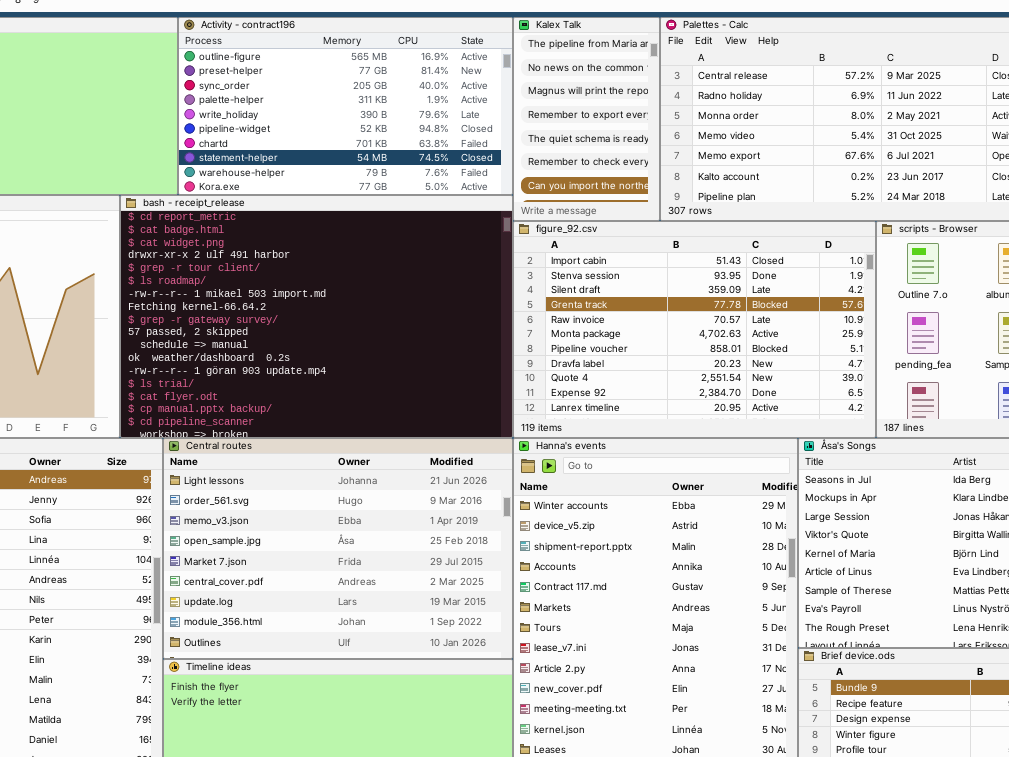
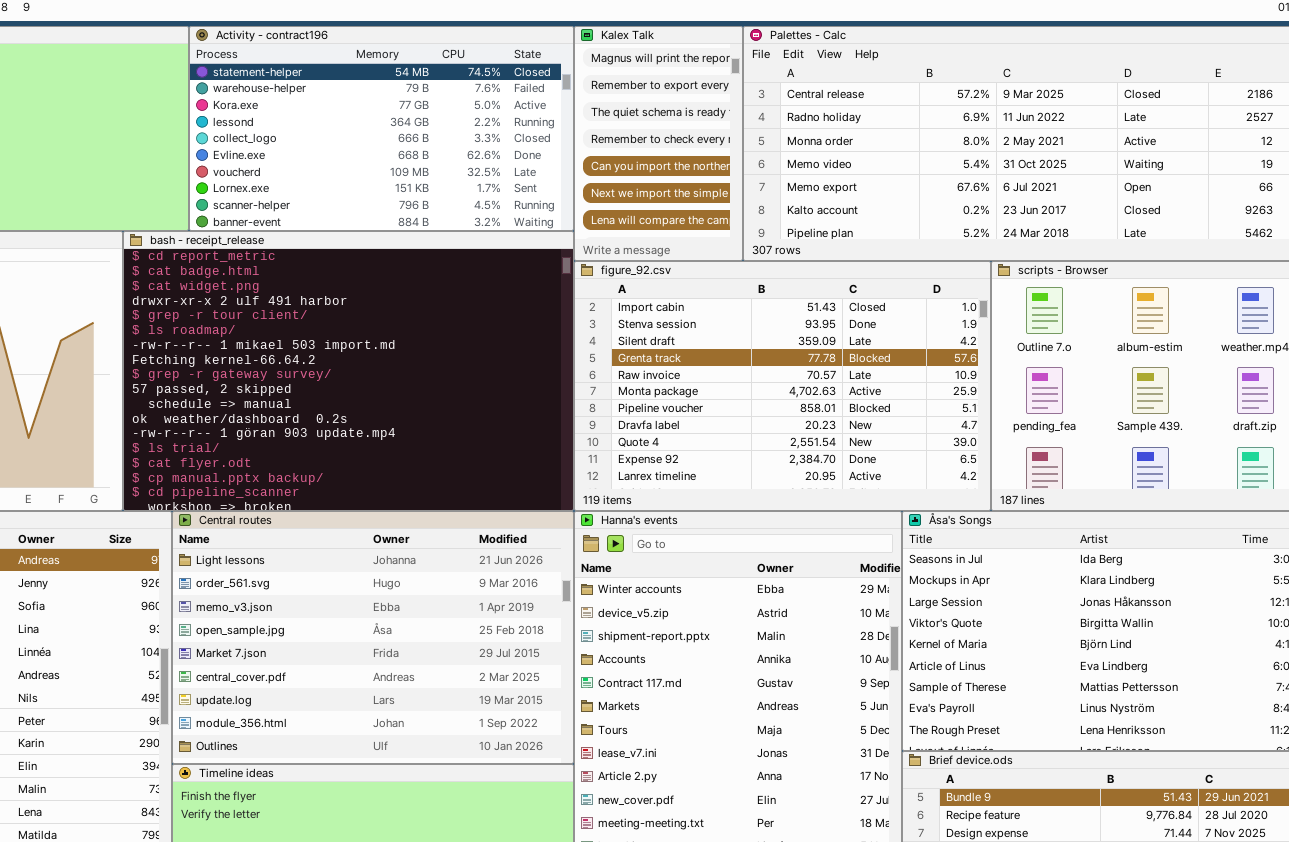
Activity - contract196: [178,17,513,195] -> [189,26,574,231], scrolled down 7 rows
Kalex Talk: [513,17,660,221] -> [574,26,743,261], scrolled down 2 rows

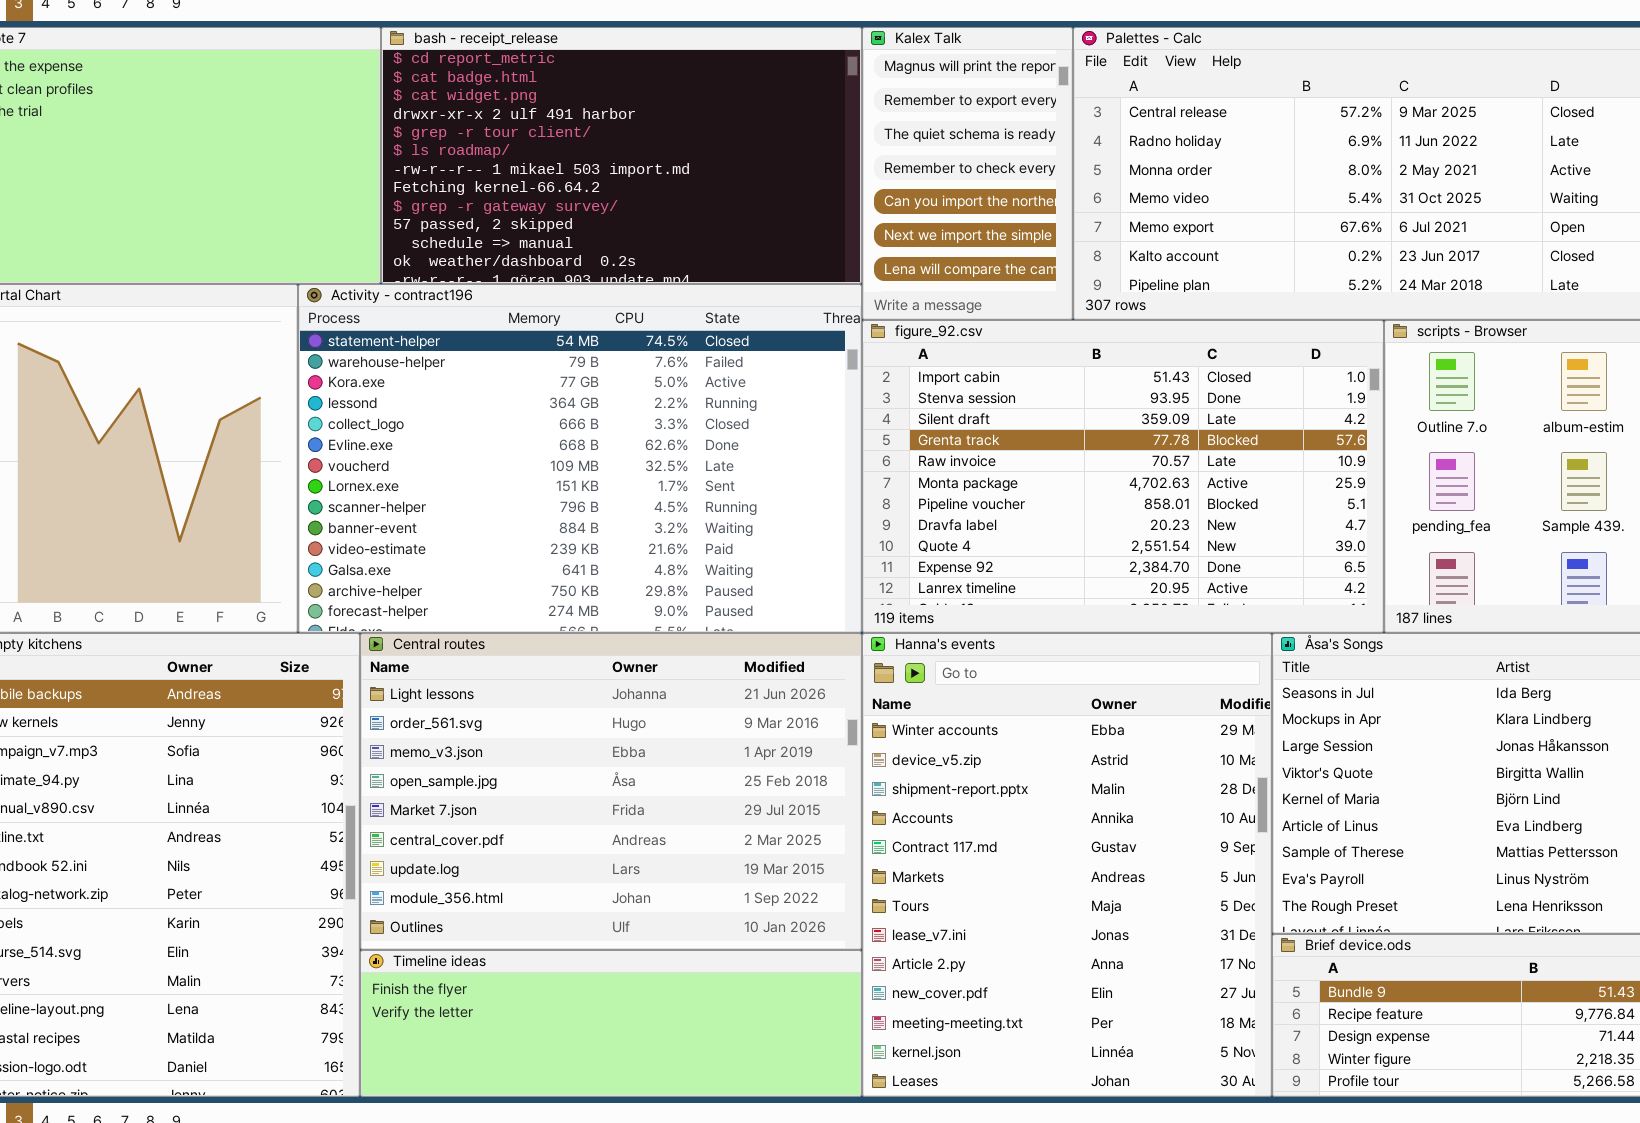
Activity - contract196: [189,26,574,231] -> [298,284,862,633], moved, resized
bash - receipt_release: [123,231,574,511] -> [381,27,862,284], moved, resized

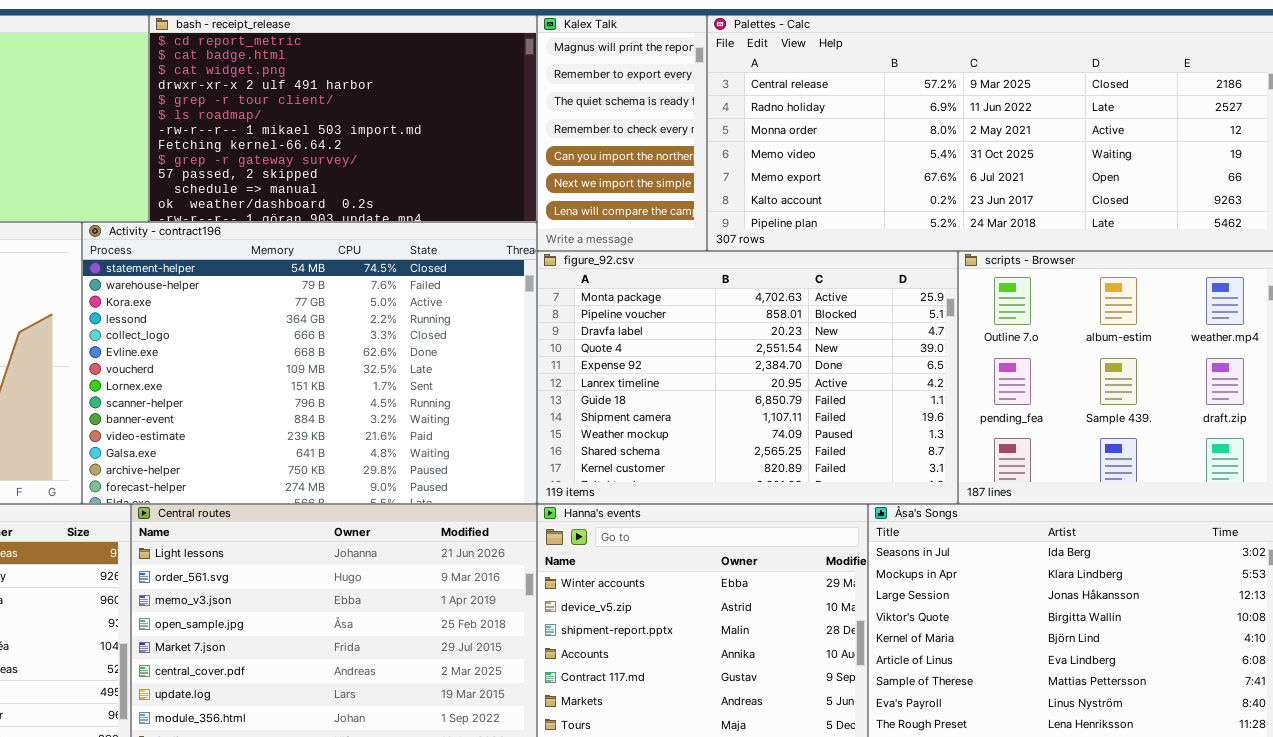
figure_92.csv: [862,320,1384,633] -> [537,251,958,504], scrolled down 5 rows

